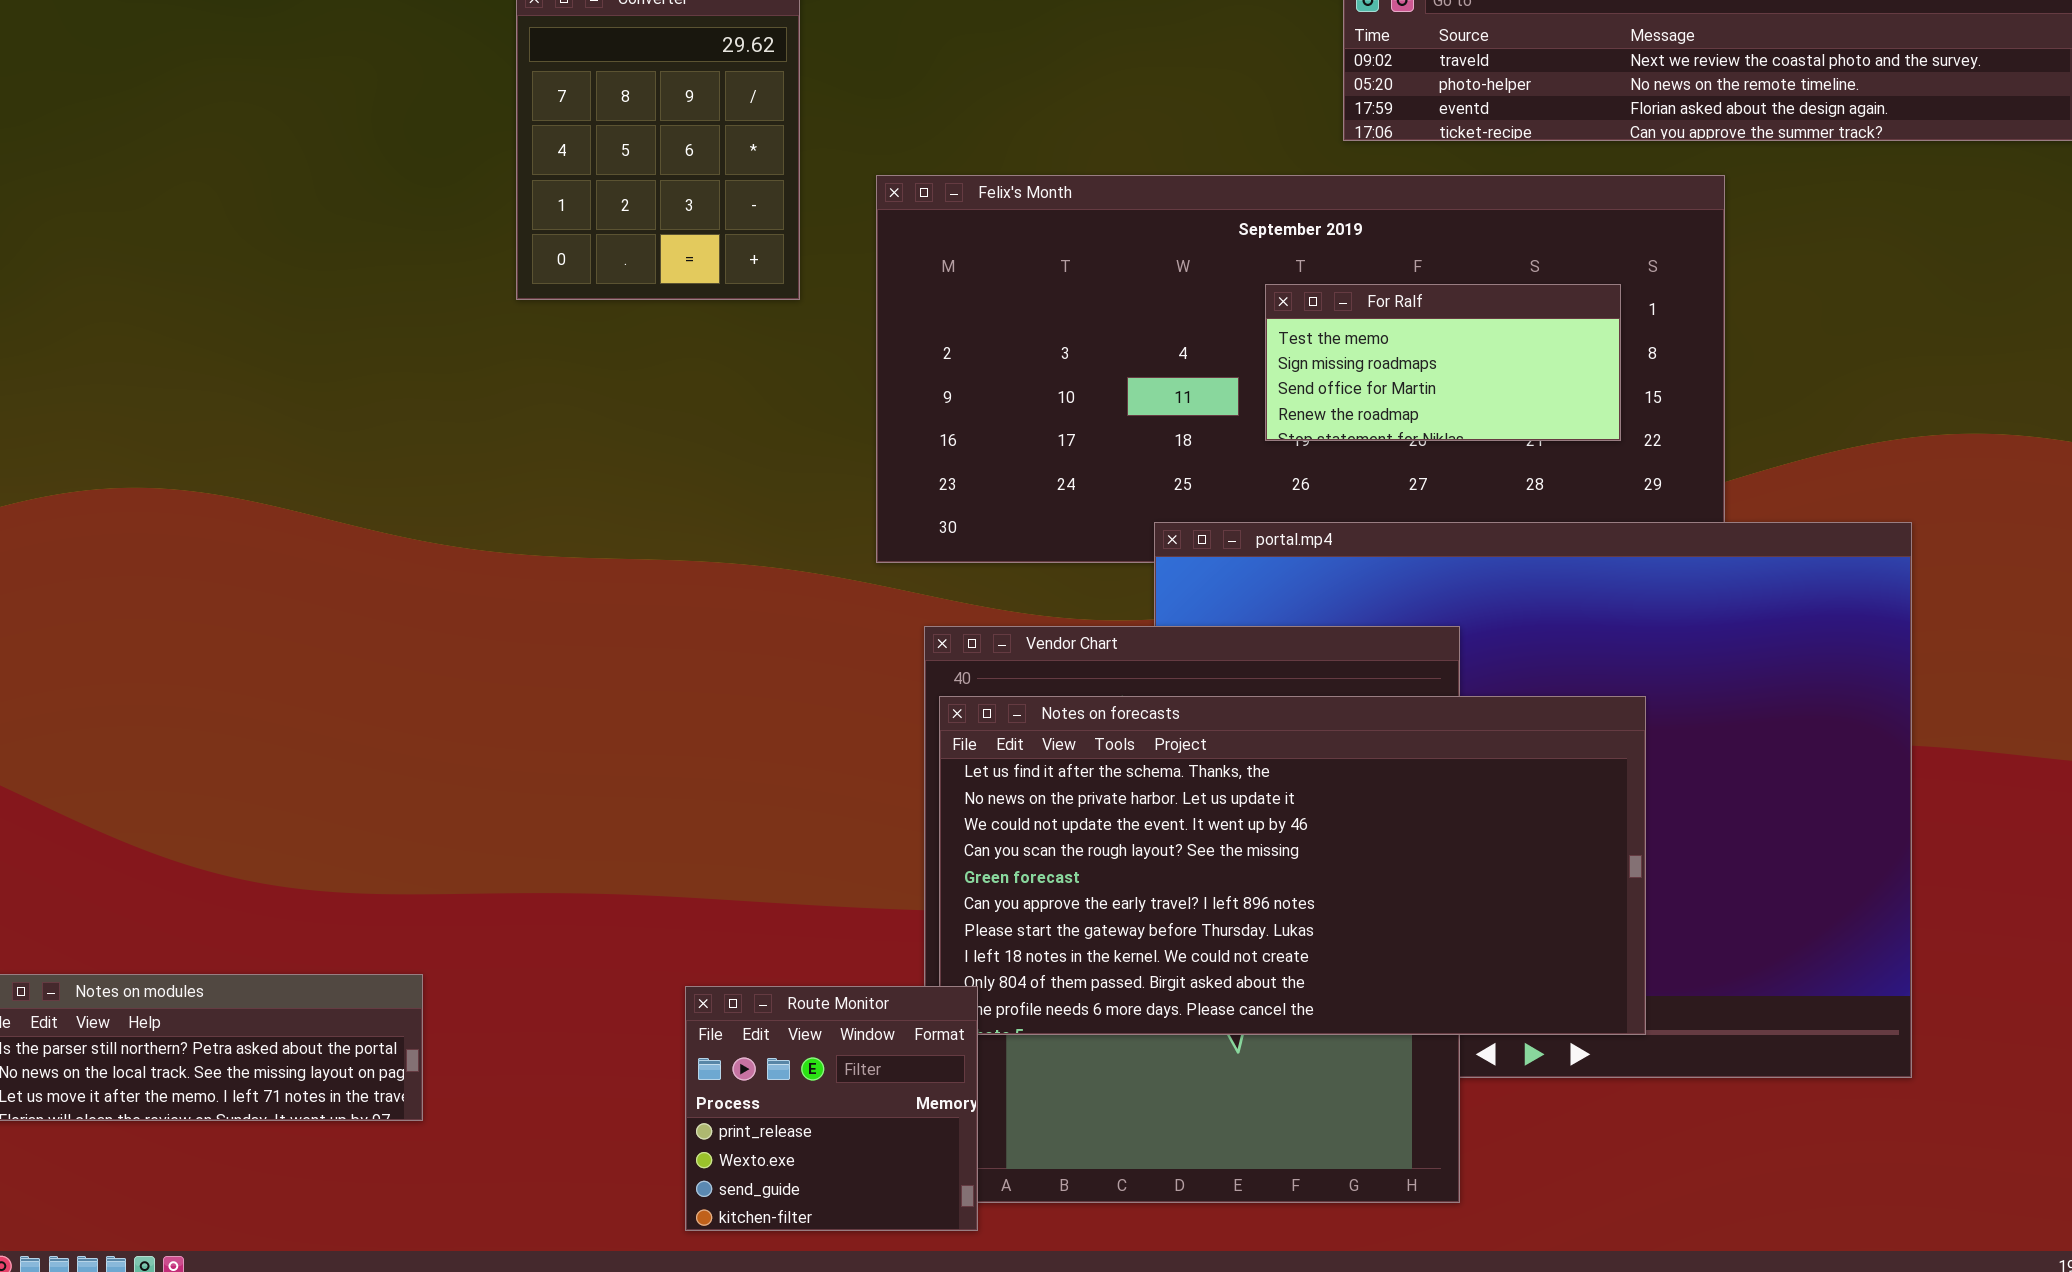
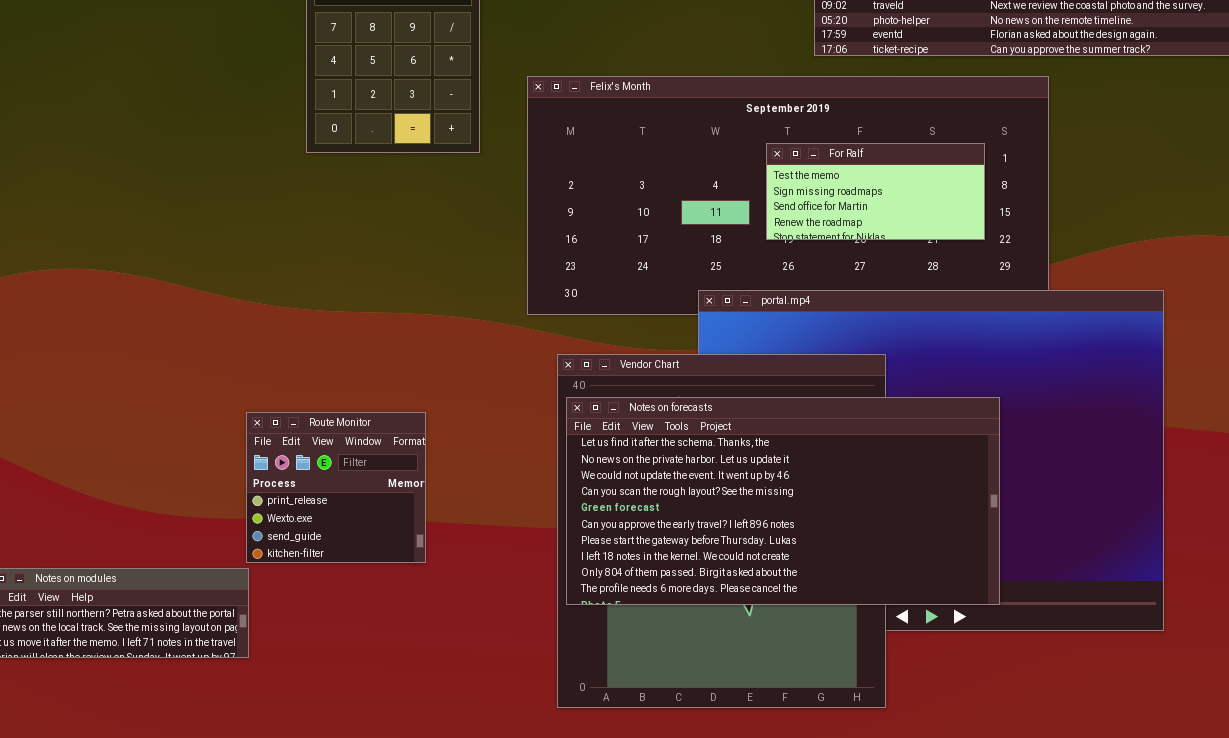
Route Monitor: [685,986,978,1231] -> [246,412,426,563], moved

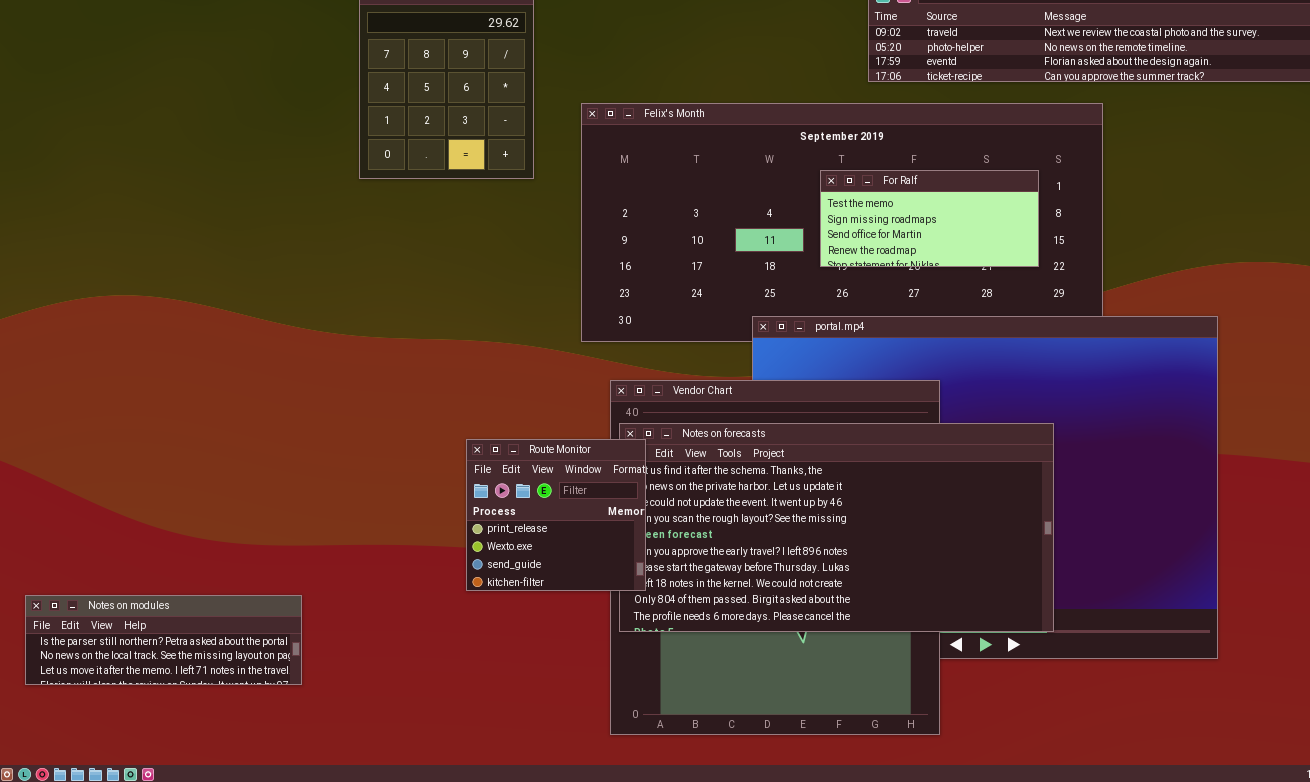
Route Monitor: [246,412,426,563] -> [466,439,646,591], moved

